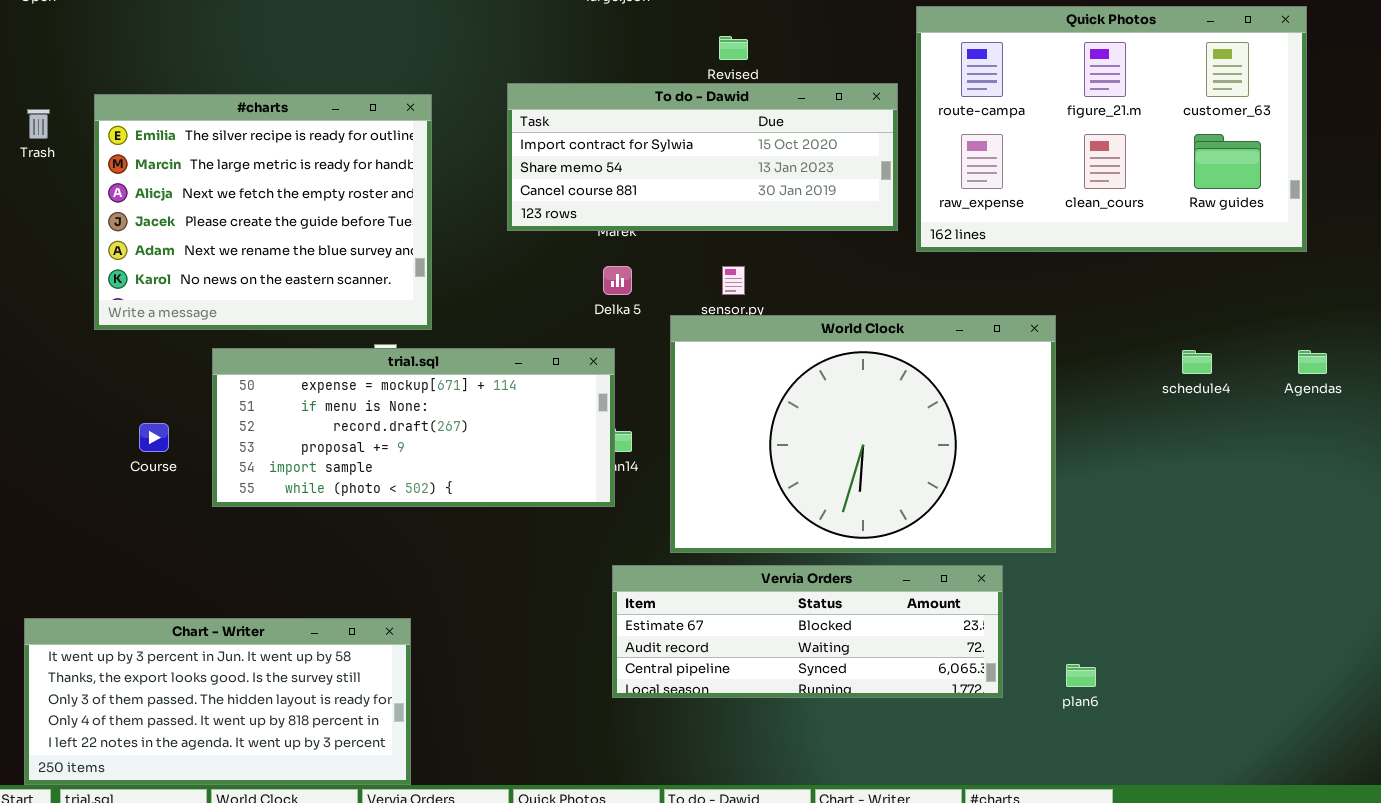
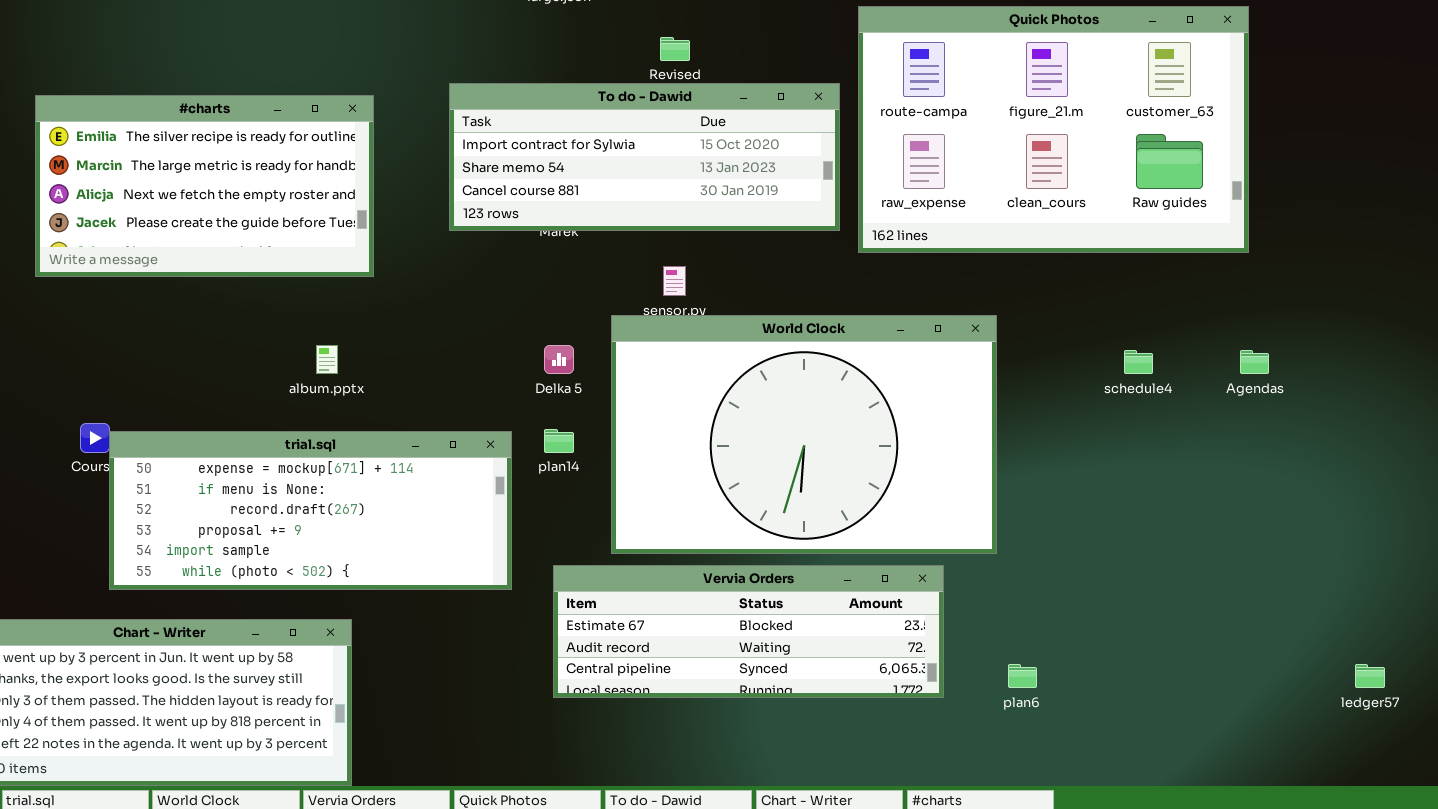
#charts: [94,94,432,330] -> [35,95,374,277], resized
Delka 5: [603,266,632,295] -> [544,345,574,374], moved
trial.sql: [212,348,615,507] -> [109,431,512,590], moved

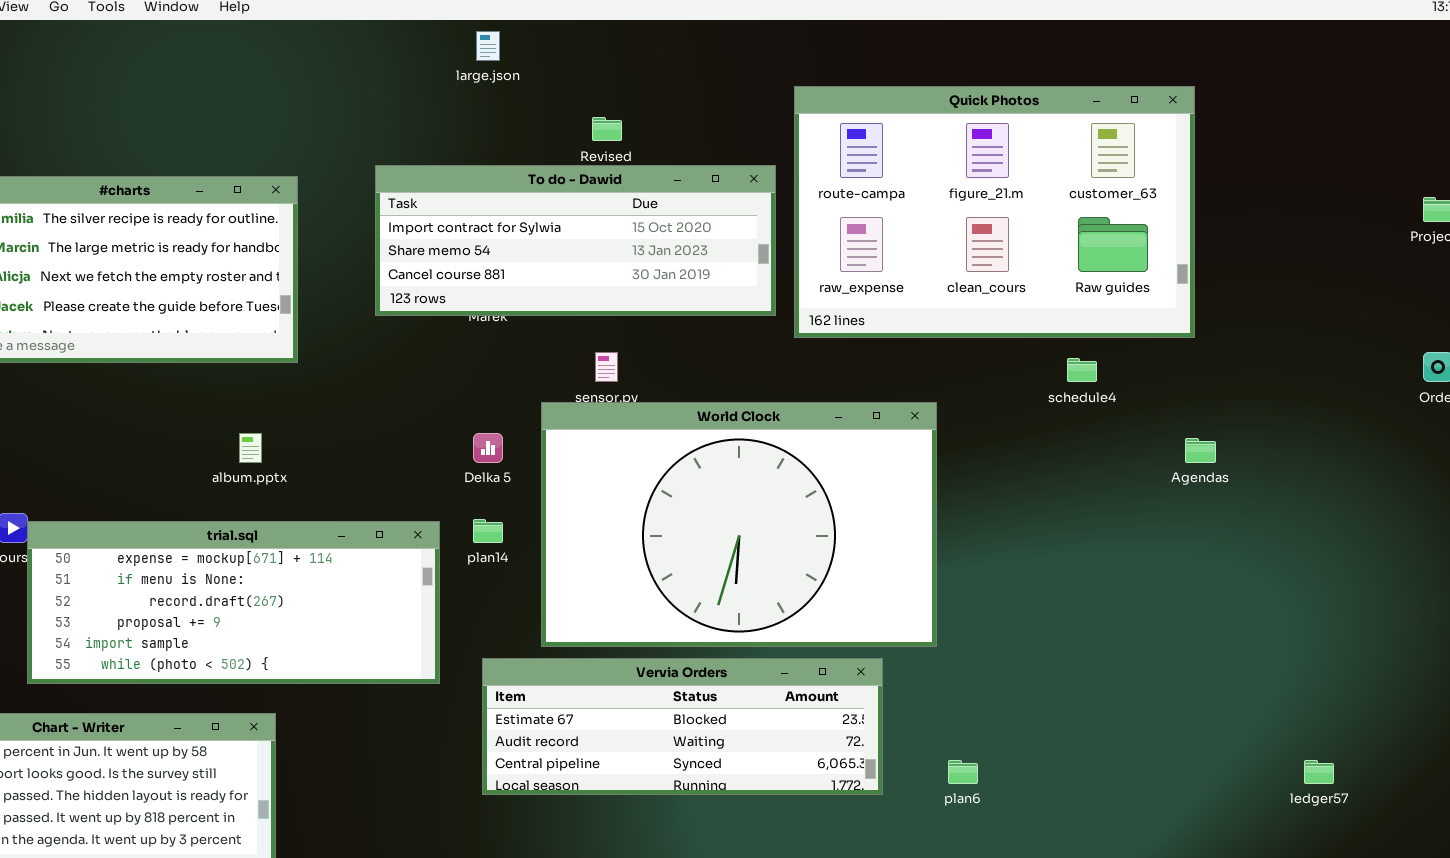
schedule4: [1124,350,1153,374] -> [1067,358,1097,382], moved

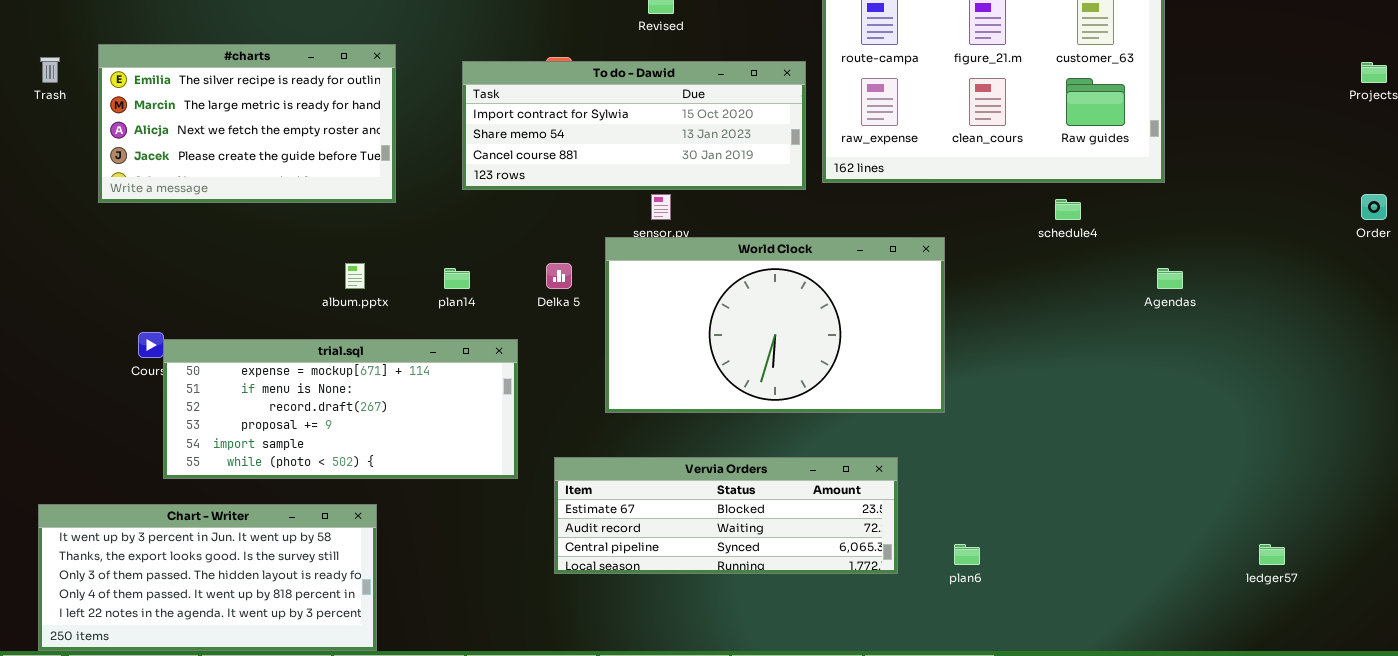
To do - Dawid: [375,165,776,316] -> [462,61,806,190], moved
World Clock: [541,402,937,647] -> [605,237,945,413], resized
plan14: [473,519,503,543] -> [444,268,470,289], moved

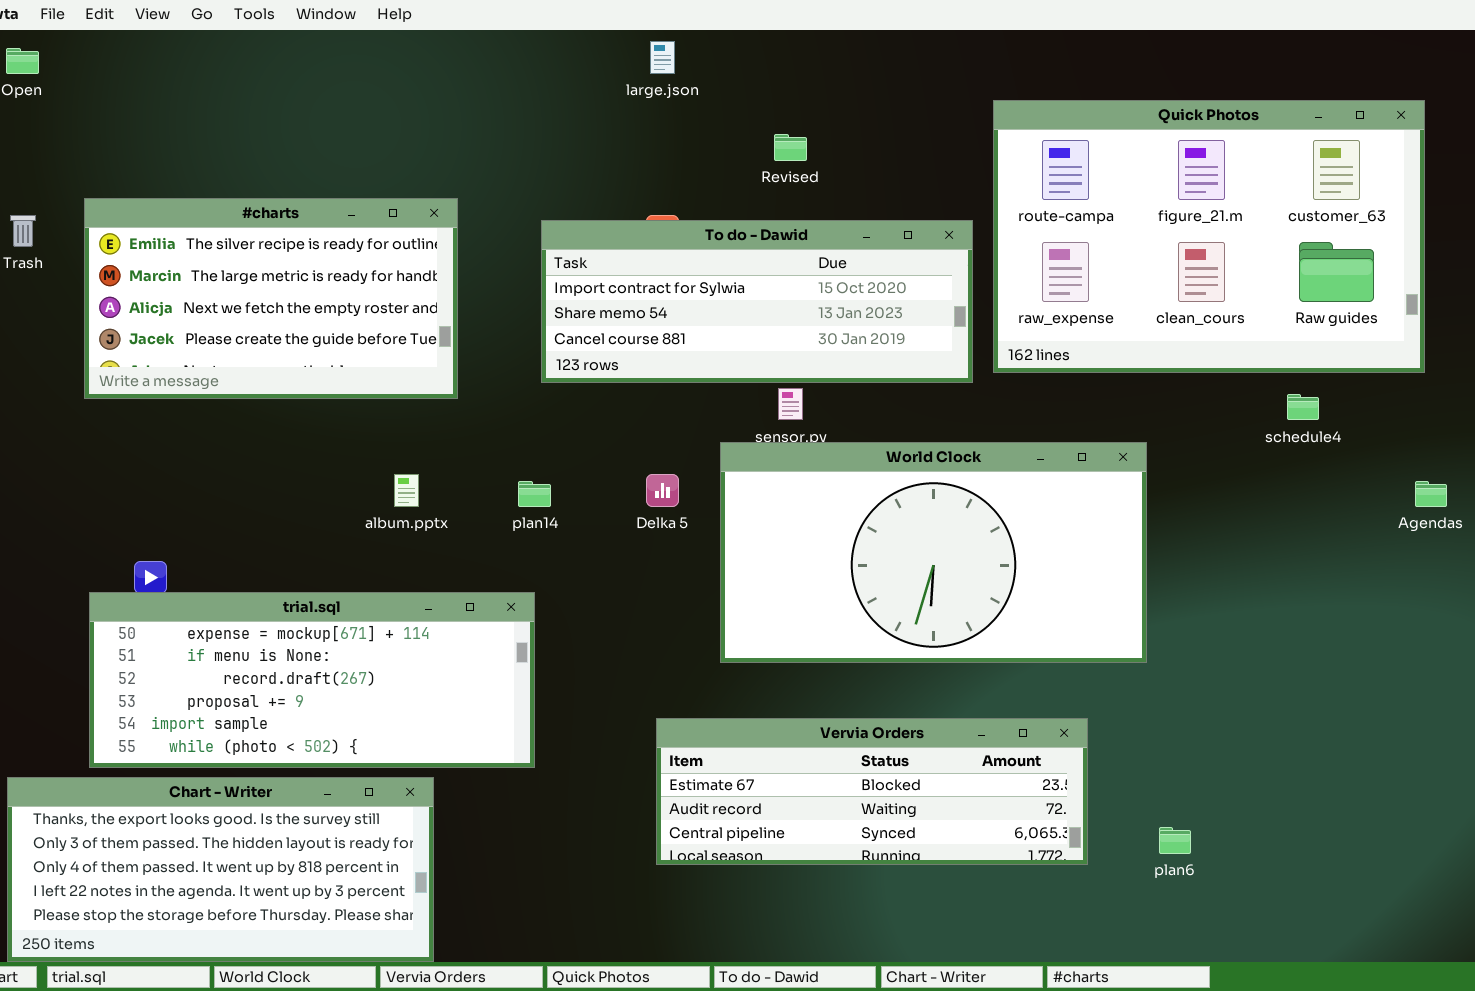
trial.sql: [163,339,518,479] -> [89,592,535,768], moved
Chart - Writer: [38,504,377,651] -> [7,777,434,962], scrolled down 1 row

